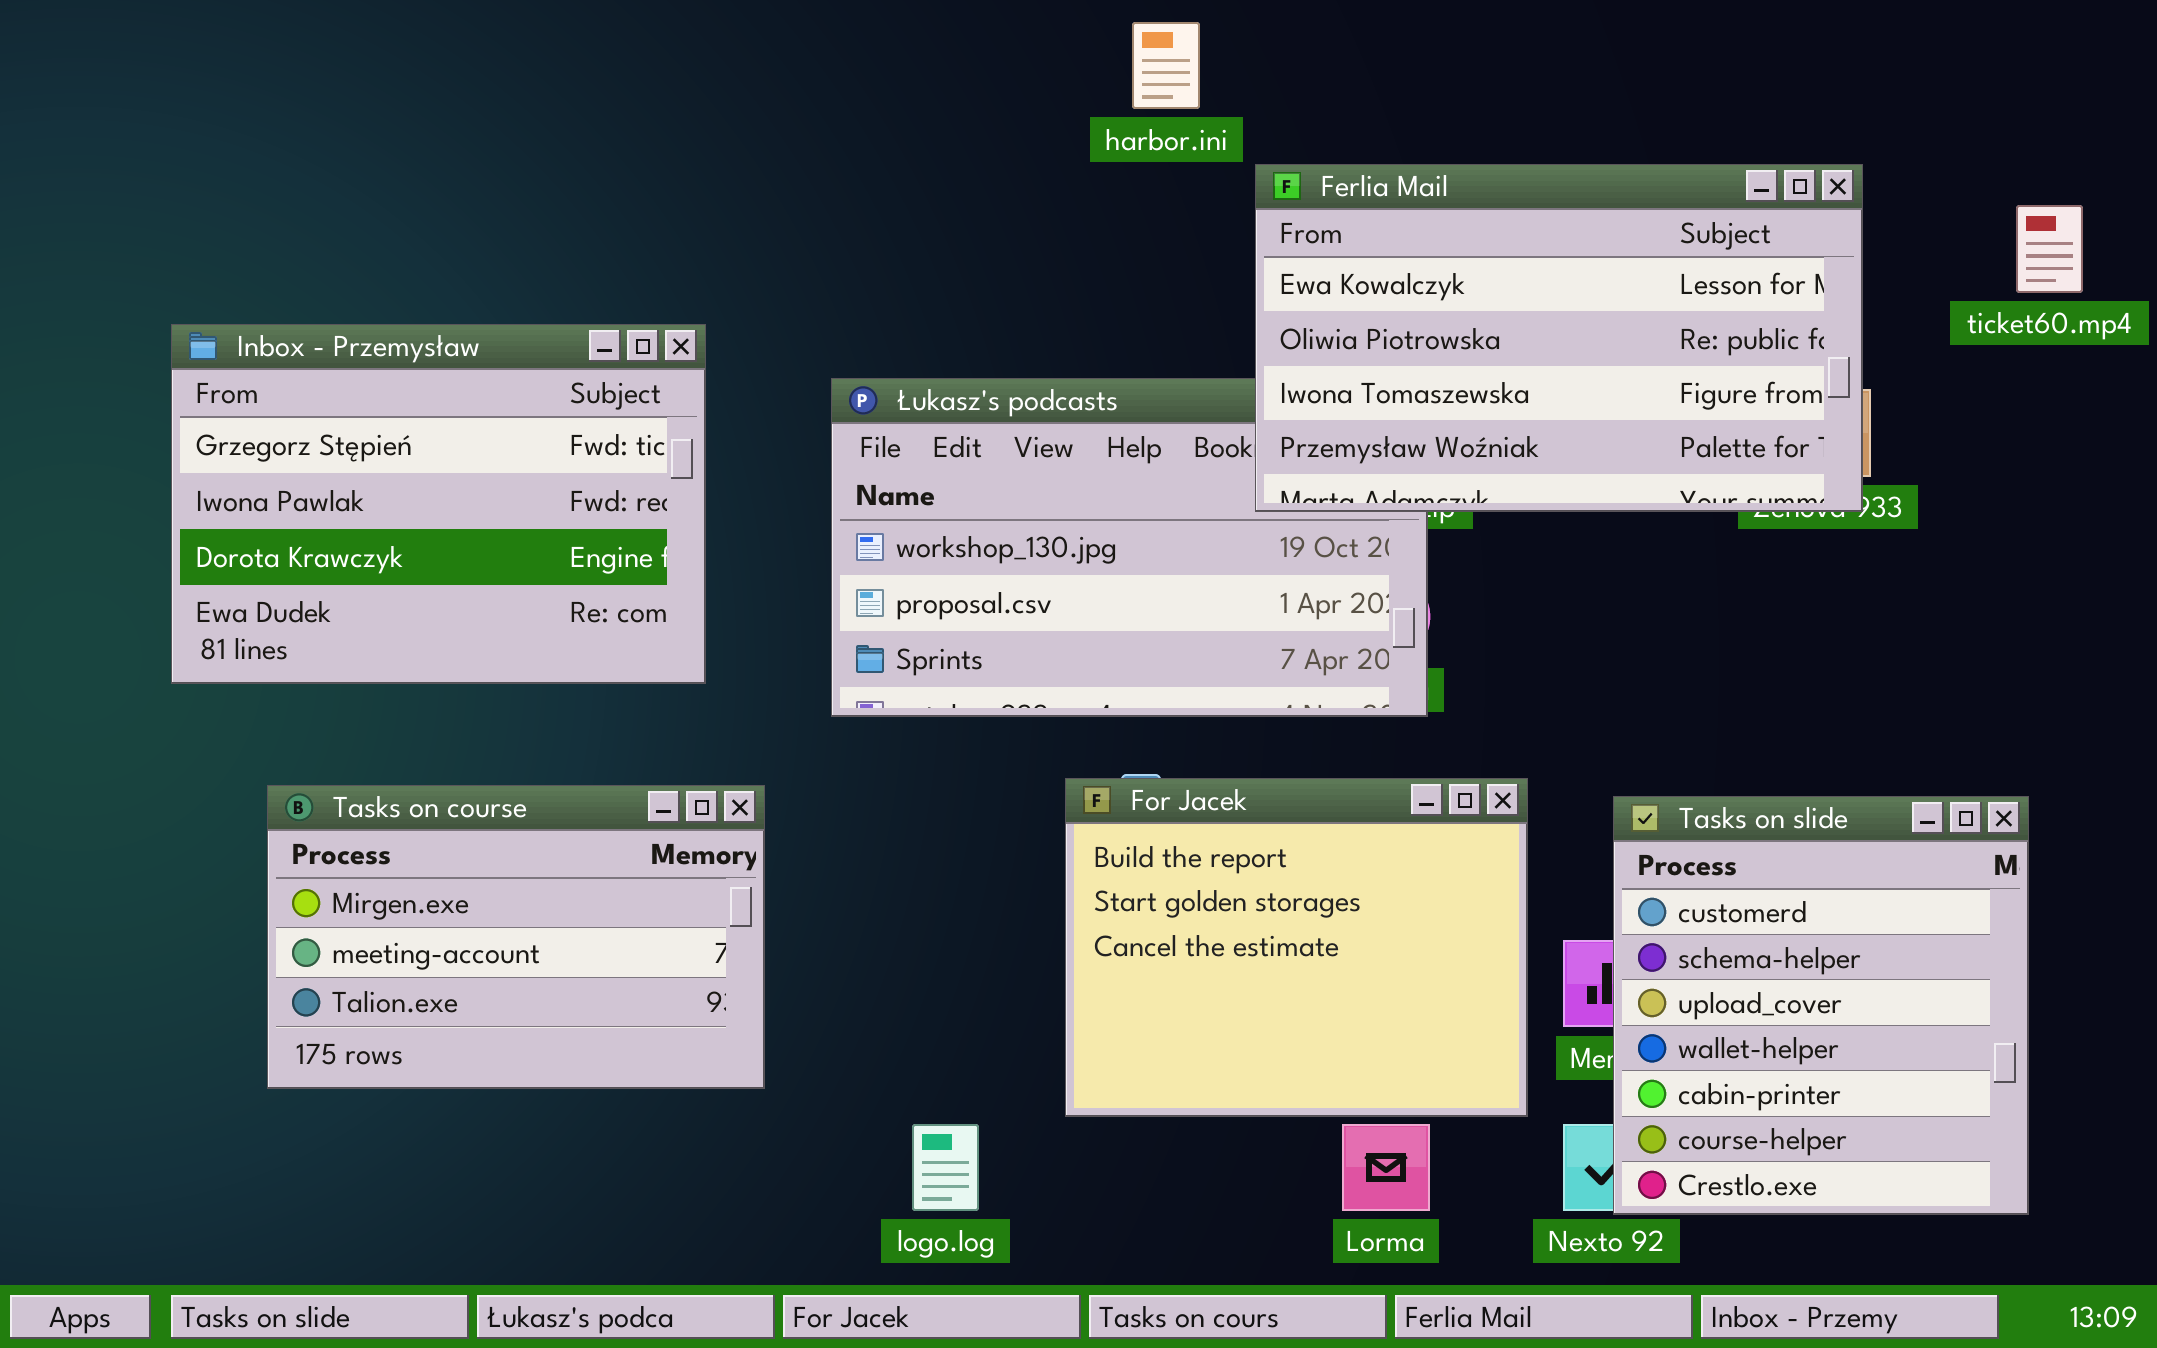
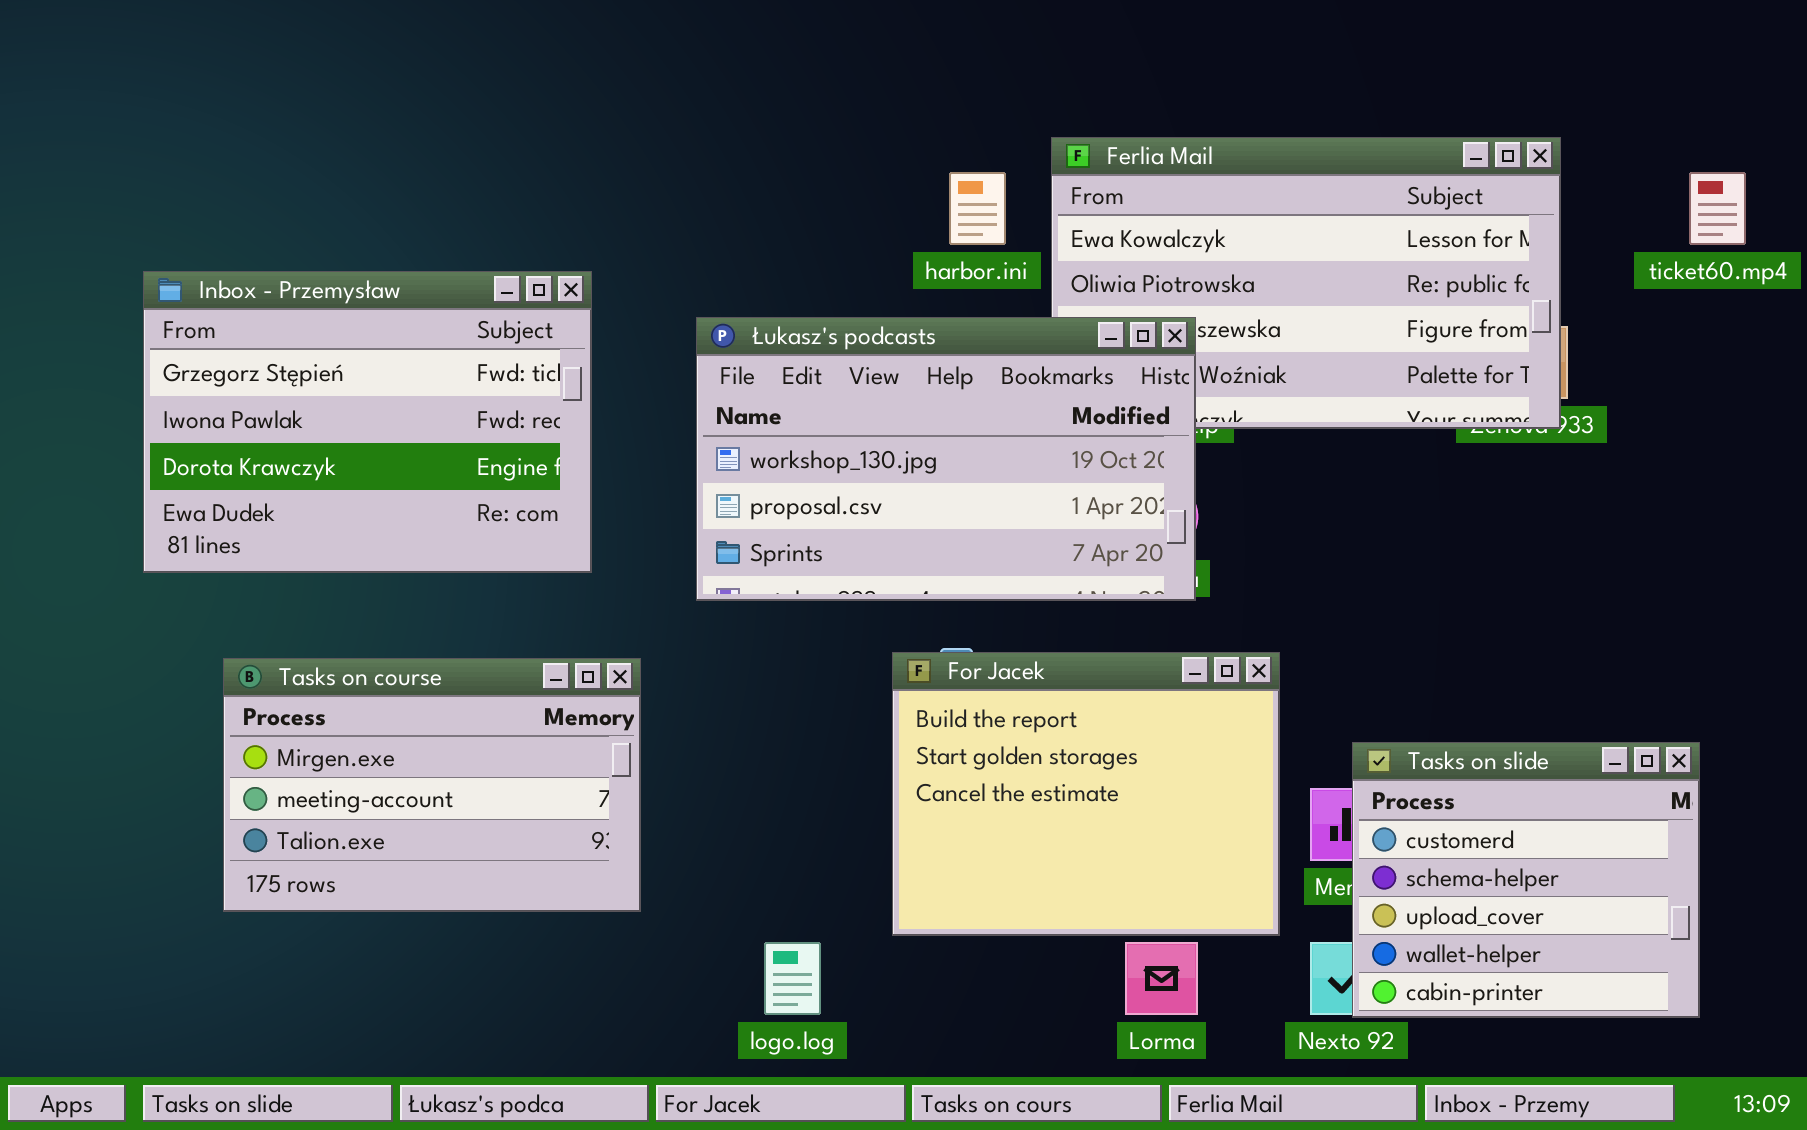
harbor.ini: [1132,22,1200,109] -> [949,172,1006,245], moved
Łukasz's podcasts: [831,378,1428,717] -> [696,317,1196,601], raised
Tasks on slide: [1613,796,2029,1215] -> [1352,742,1700,1018], resized

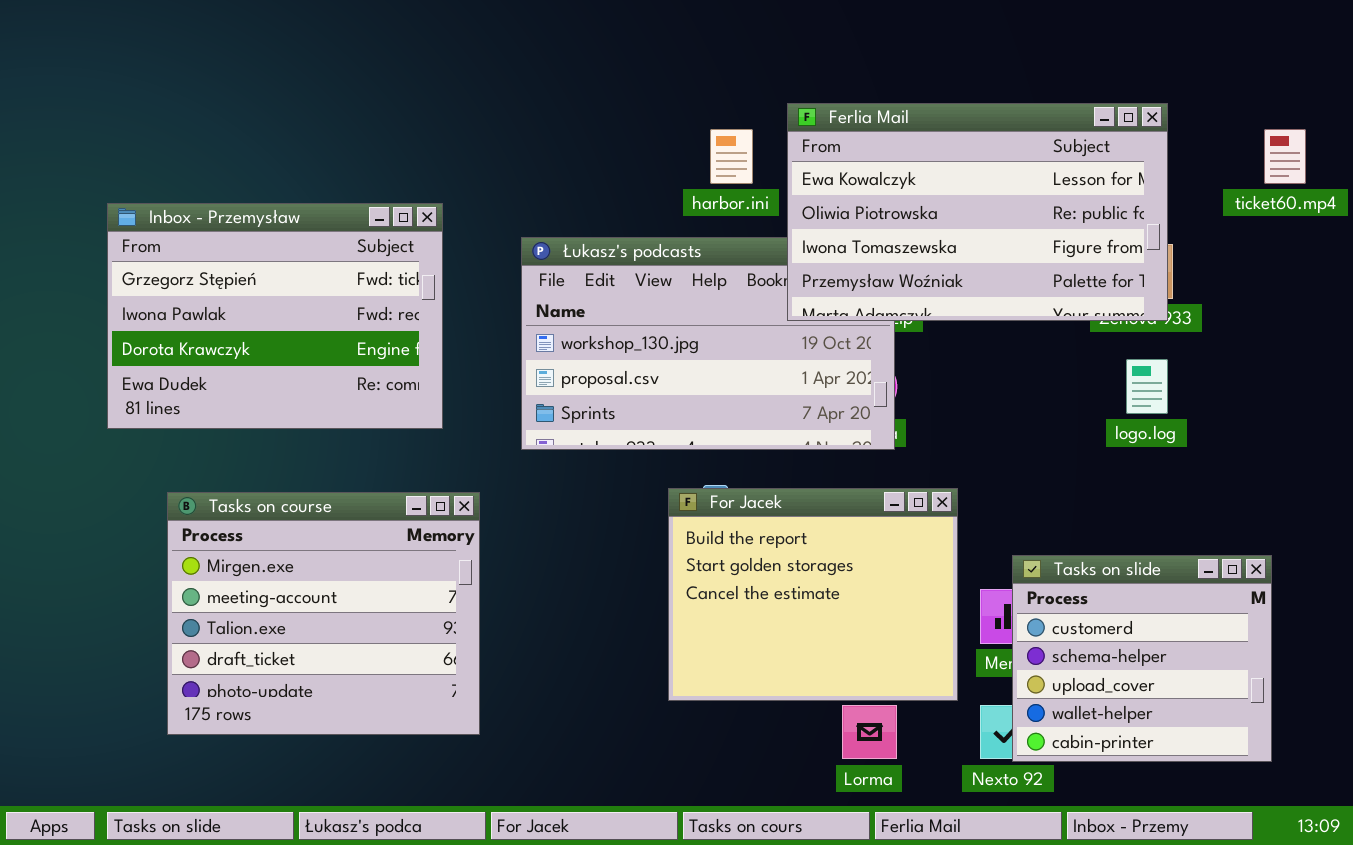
Ferlia Mail: [1051,137,1561,429] -> [787,103,1168,321], raised
Tasks on course: [223,658,641,912] -> [167,492,480,735], resized
logo.log: [764,942,821,1015] -> [1126,359,1168,414], moved

